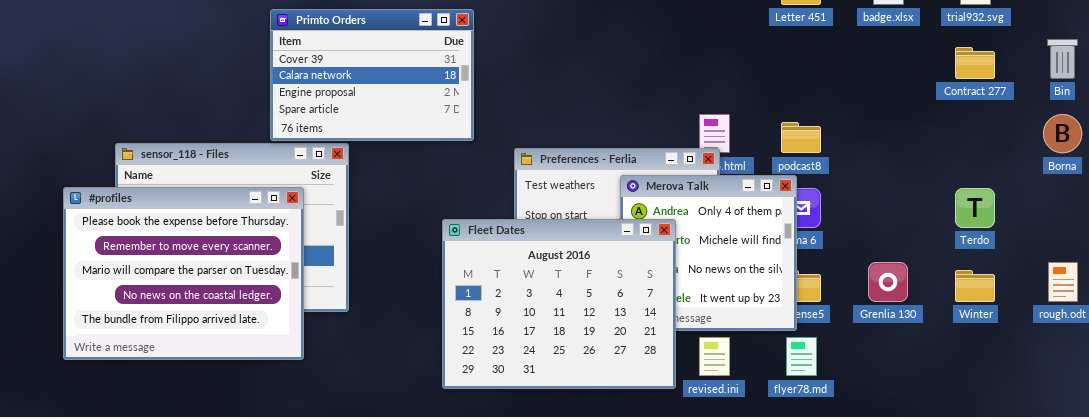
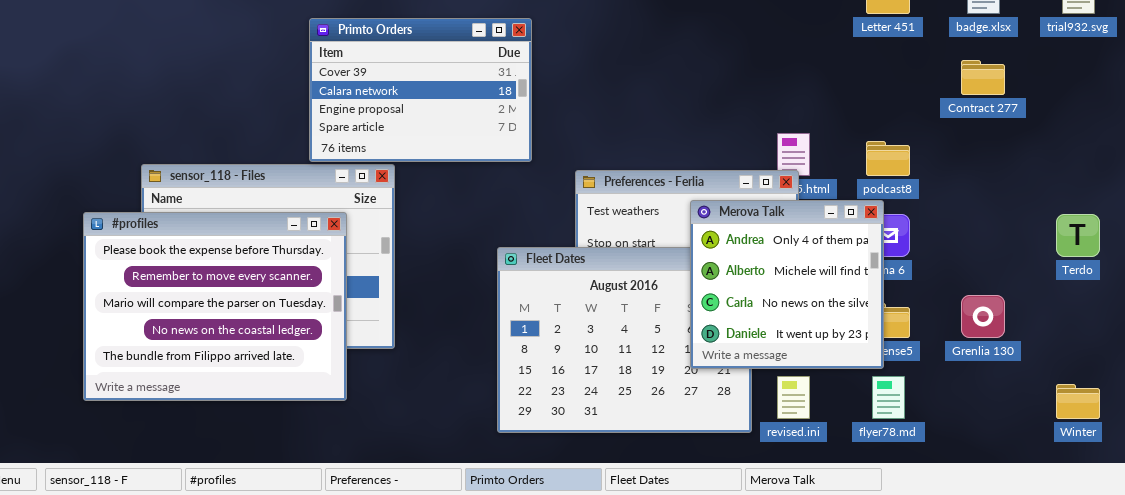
Contract 277: [955,47,995,79] -> [961,60,1005,95], moved
Merova Talk: [620,175,797,331] -> [690,200,884,369], raised
Winter: [955,270,995,302] -> [1056,384,1100,419], moved

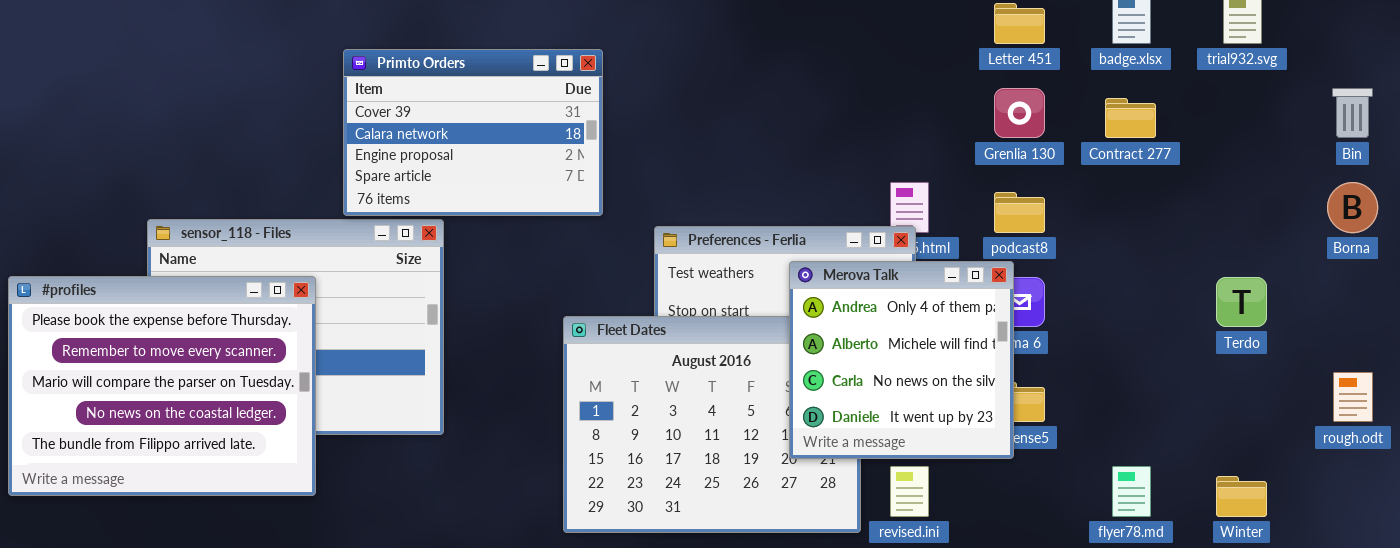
#profiles: [83,212,347,401] -> [8,276,316,496], moved
Grenlia 130: [961,295,1005,338] -> [994,88,1045,138], moved
flyer78.md: [872,376,905,419] -> [1112,466,1151,517], moved

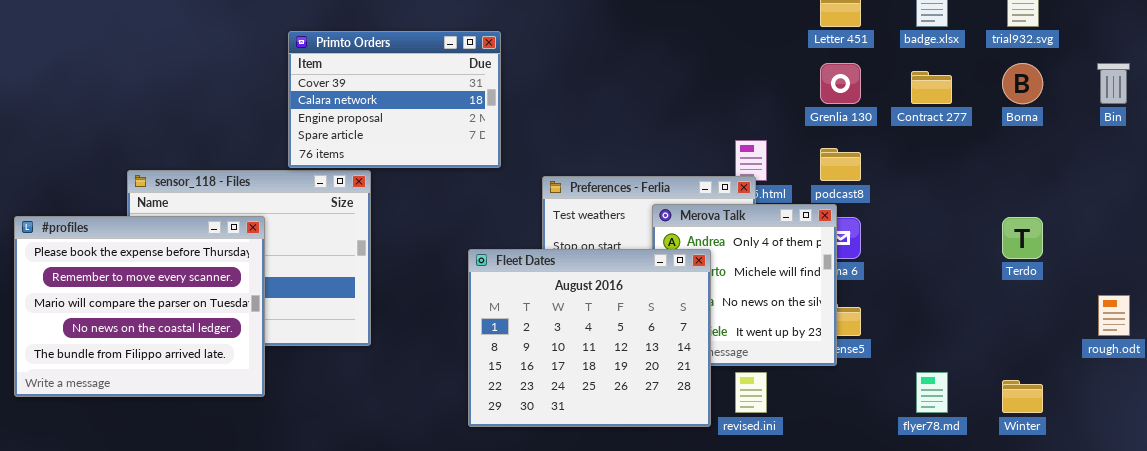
Borna: [1327,182,1378,233] -> [1002,63,1043,104], moved
Fleet Dates: [563,316,861,533] -> [468,249,711,427], raised

